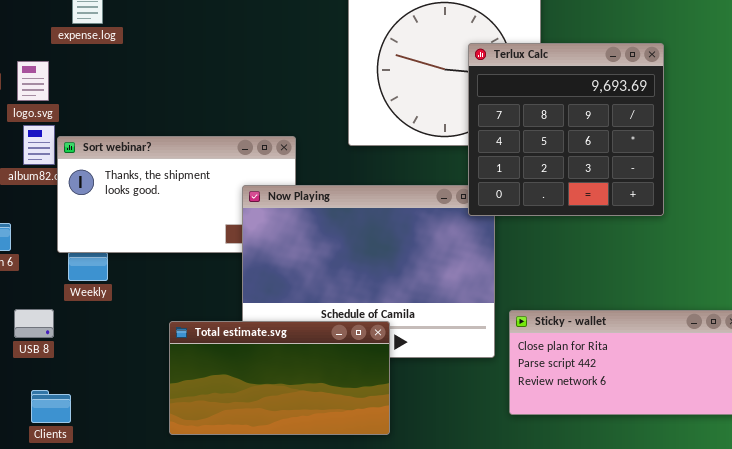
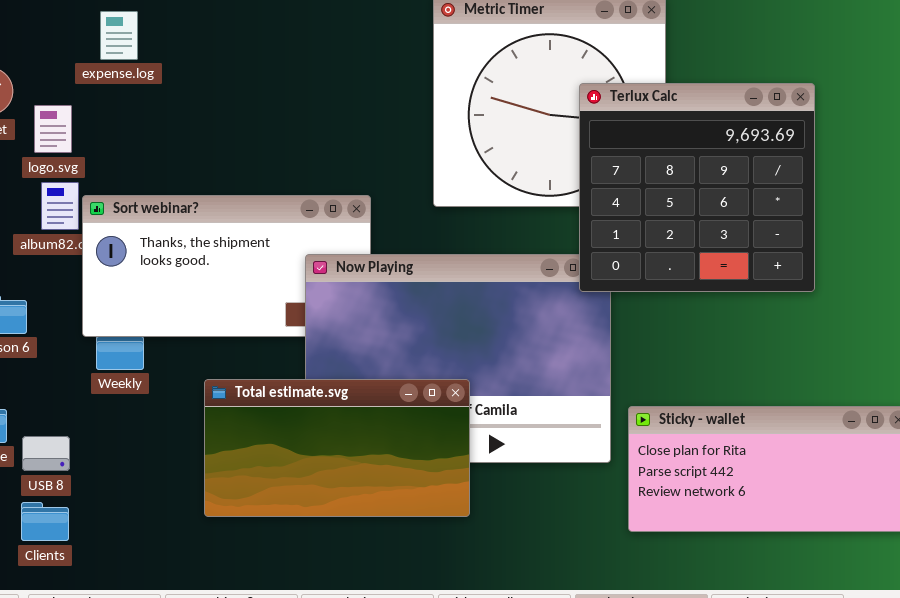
USB 8: [14,309,54,338] -> [22,436,70,471], moved
Total estimate.svg: [169,321,390,435] -> [204,379,470,517], moved
Clients: [31,390,71,423] -> [21,502,69,541], moved

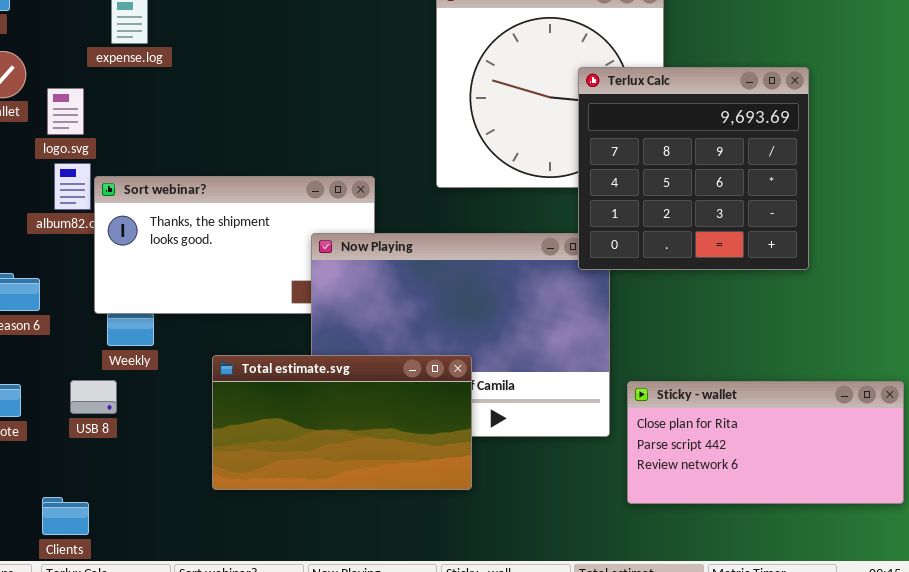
USB 8: [22,436,70,471] -> [70,380,117,414], moved
Clients: [21,502,69,541] -> [42,497,89,535], moved

